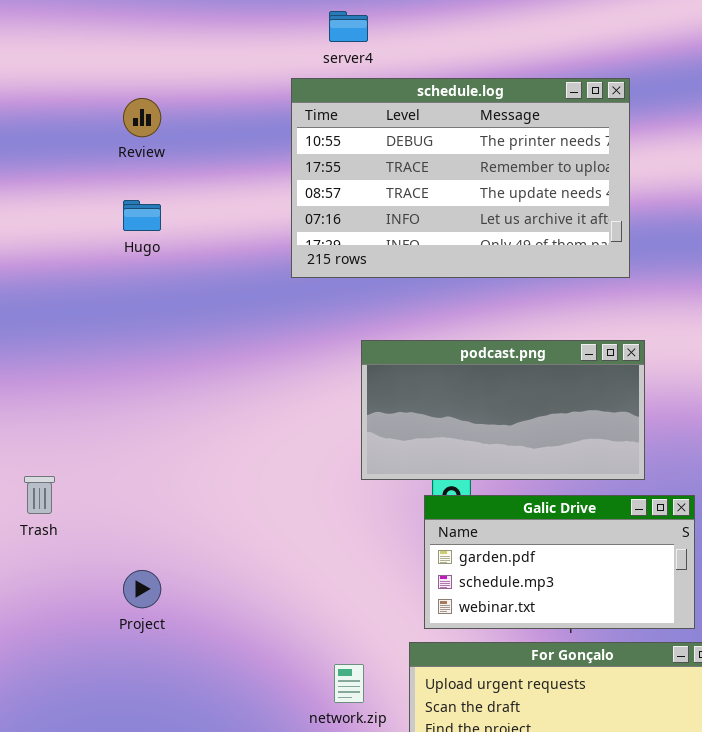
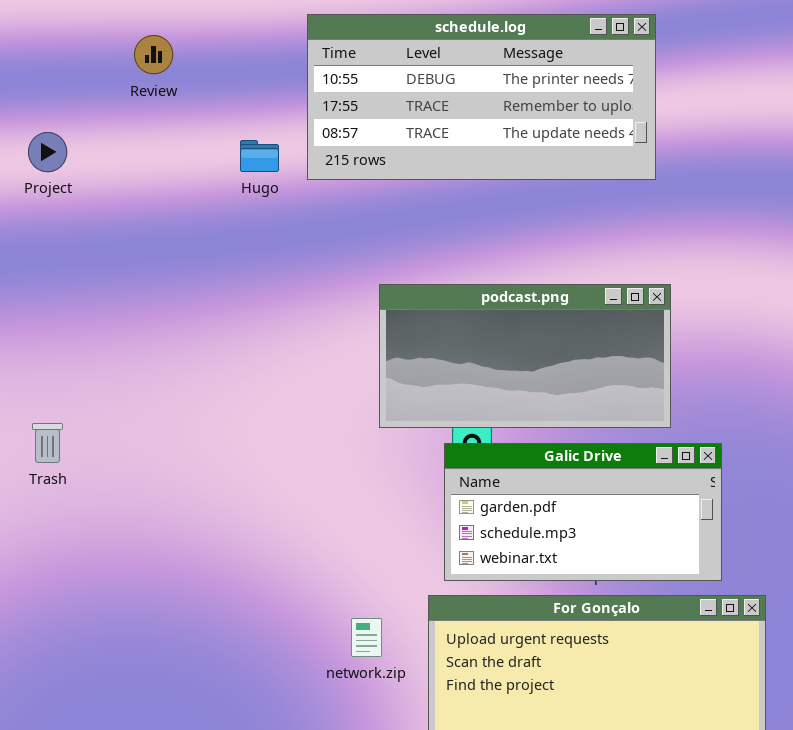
schedule.log: [291,78,630,278] -> [307,14,656,180], resized
Hugo: [123,200,161,231] -> [240,140,279,172], moved
Project: [123,570,161,608] -> [28,132,67,172], moved

